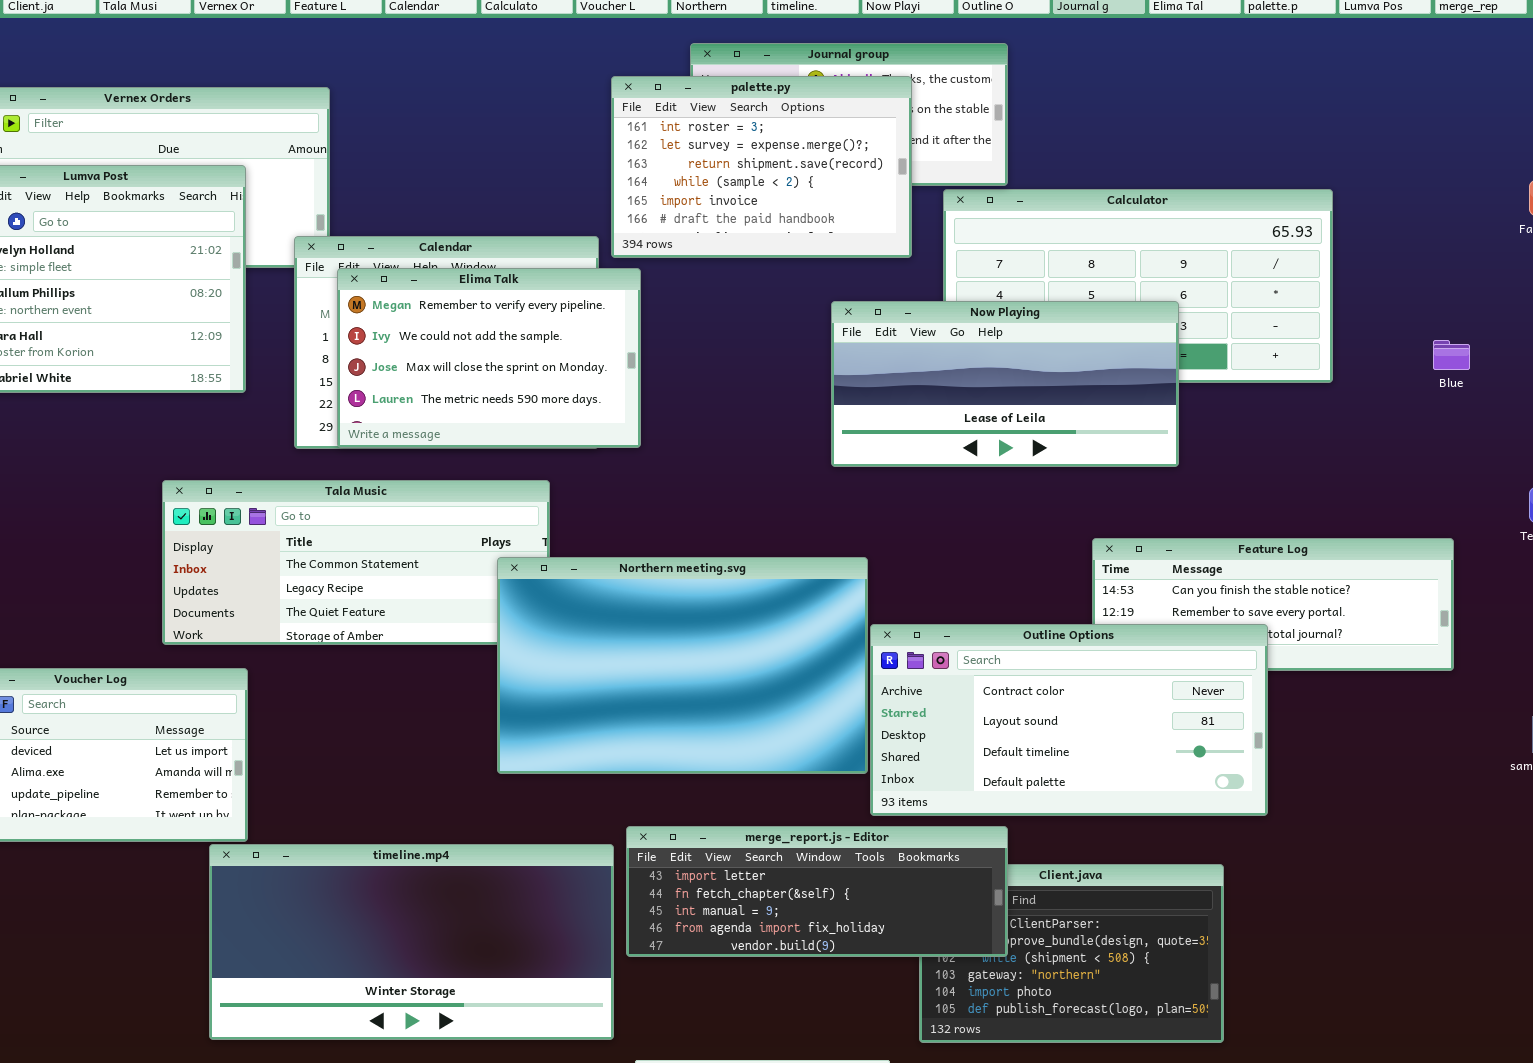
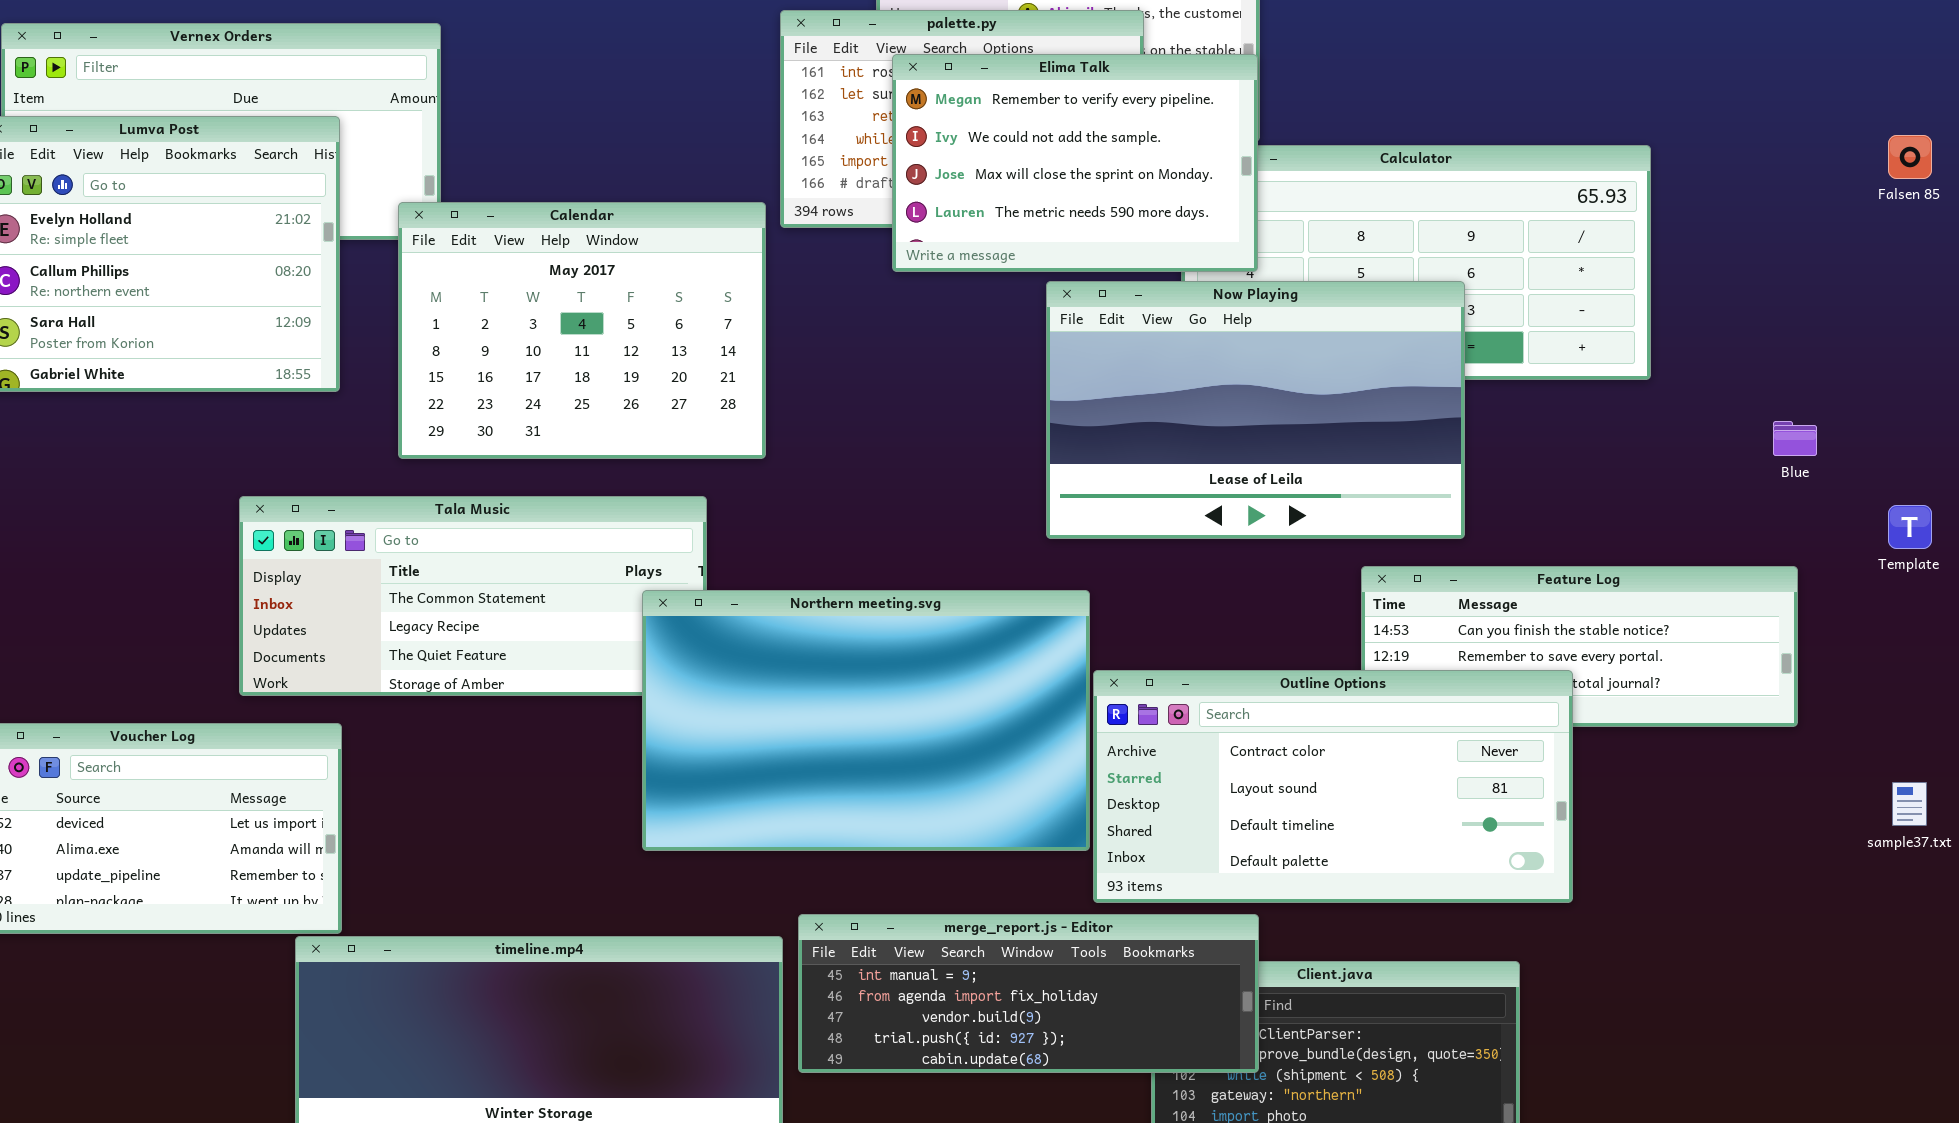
Elima Talk: [337,268,641,448] -> [892,54,1258,272], moved
Now Playing: [831,301,1179,467] -> [1046,281,1465,539], resized
Blue: [1433,340,1470,370] -> [1773,421,1817,456], moved
merge_report.js - Editor: [626,826,1008,957] -> [798,914,1259,1073], scrolled down 2 rows

